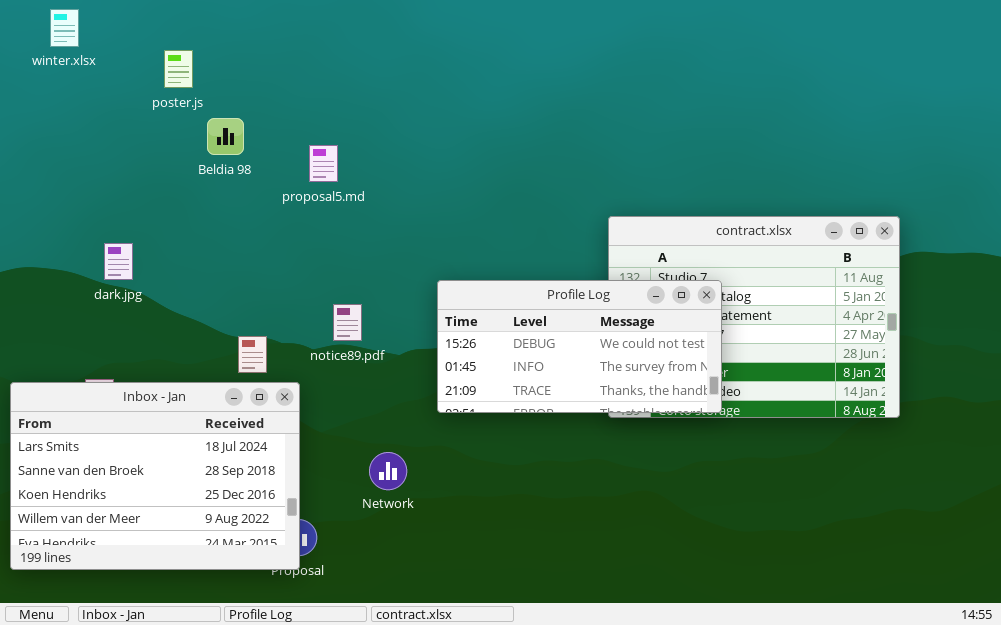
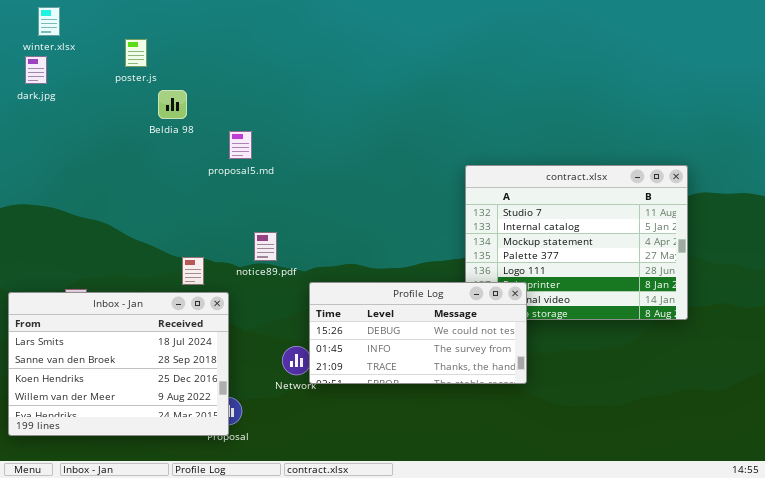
proposal5.md: [309,145,338,182] -> [229,131,252,159], moved
dark.jpg: [104,243,133,280] -> [25,56,47,84], moved
Profile Log: [437,280,722,413] -> [309,282,527,384], moved

